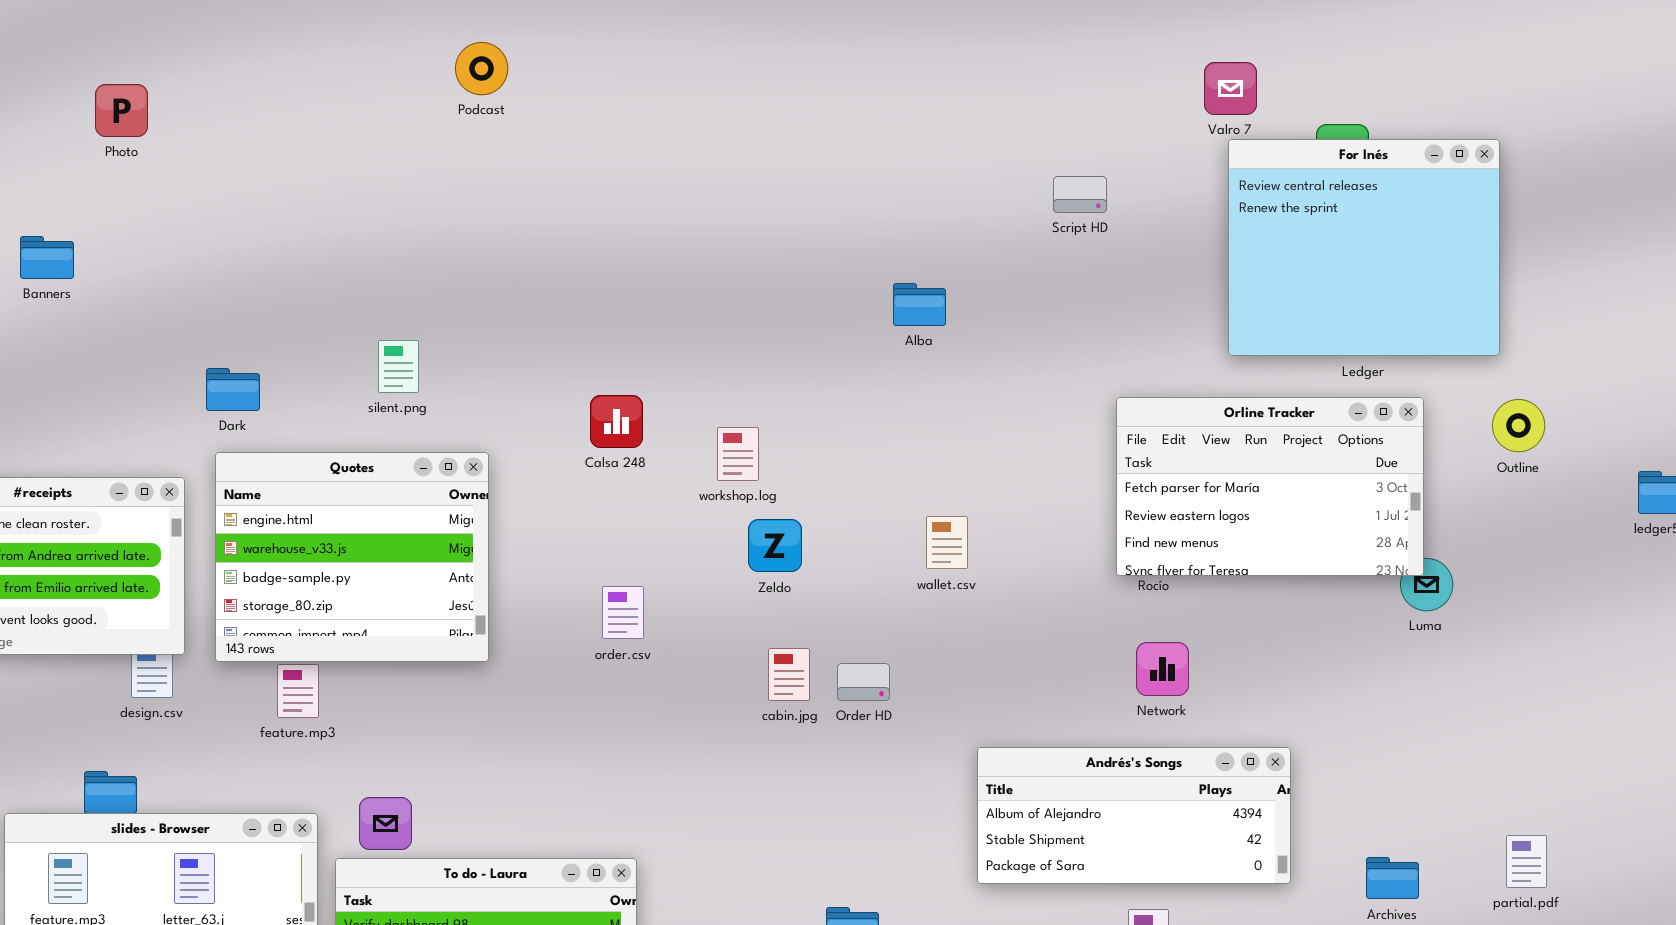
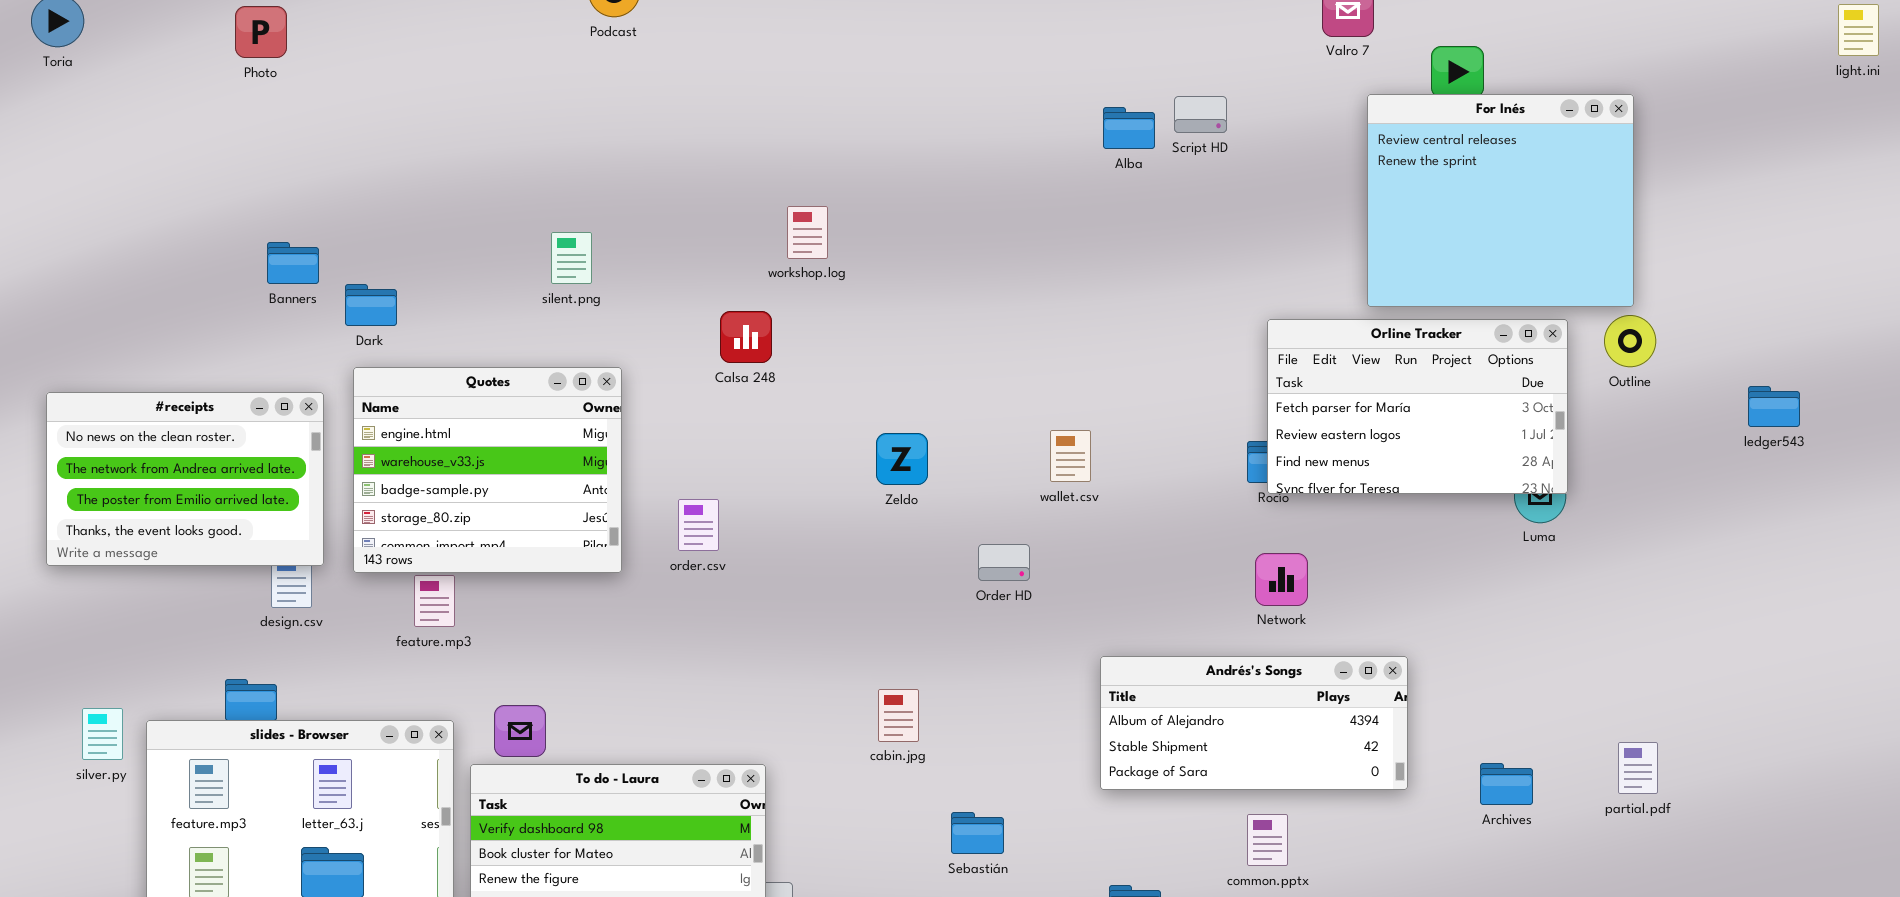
For Inés: [1228,139,1500,356] -> [1367,94,1634,307], moved
Banners: [20,236,74,279] -> [267,242,319,284], moved
Alba: [893,283,946,326] -> [1103,107,1155,149], moved
silent.png: [378,340,419,393] -> [551,232,592,284], moved
Orline Tracker: [1116,397,1424,576] -> [1267,319,1568,494], moved
workshop.log: [717,427,759,481] -> [787,206,828,259], moved
order.csv: [602,586,644,639] -> [678,499,719,551], moved
cabin.jpg: [768,648,810,701] -> [878,689,919,742], moved
Order HD: [837,663,890,701] -> [978,544,1030,581], moved

